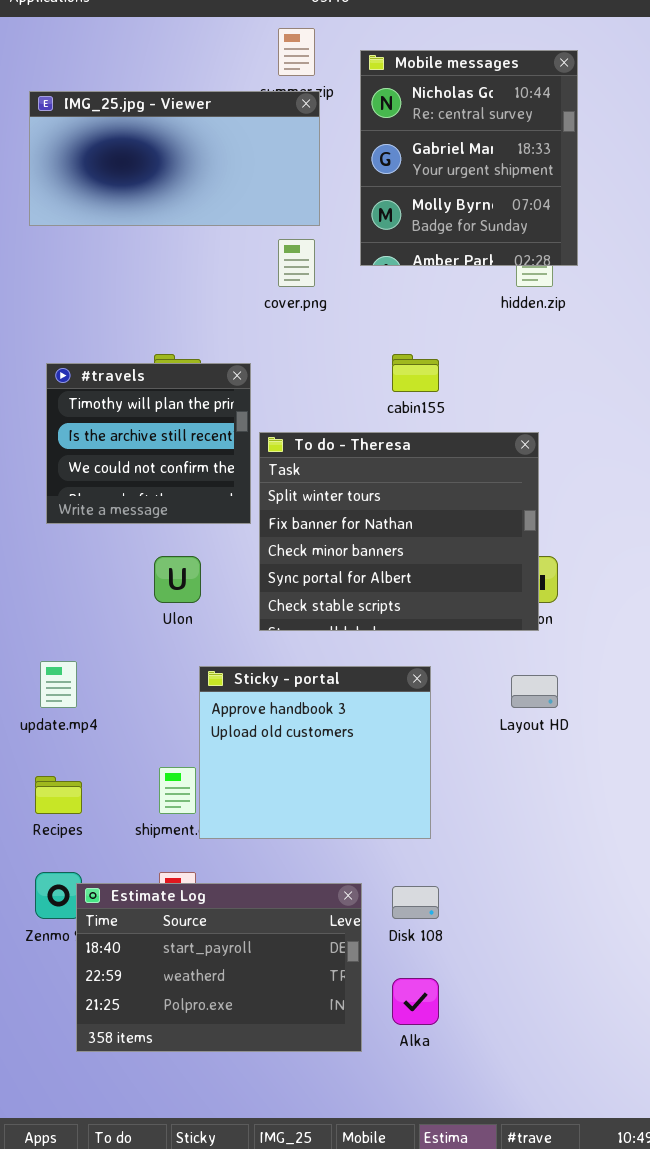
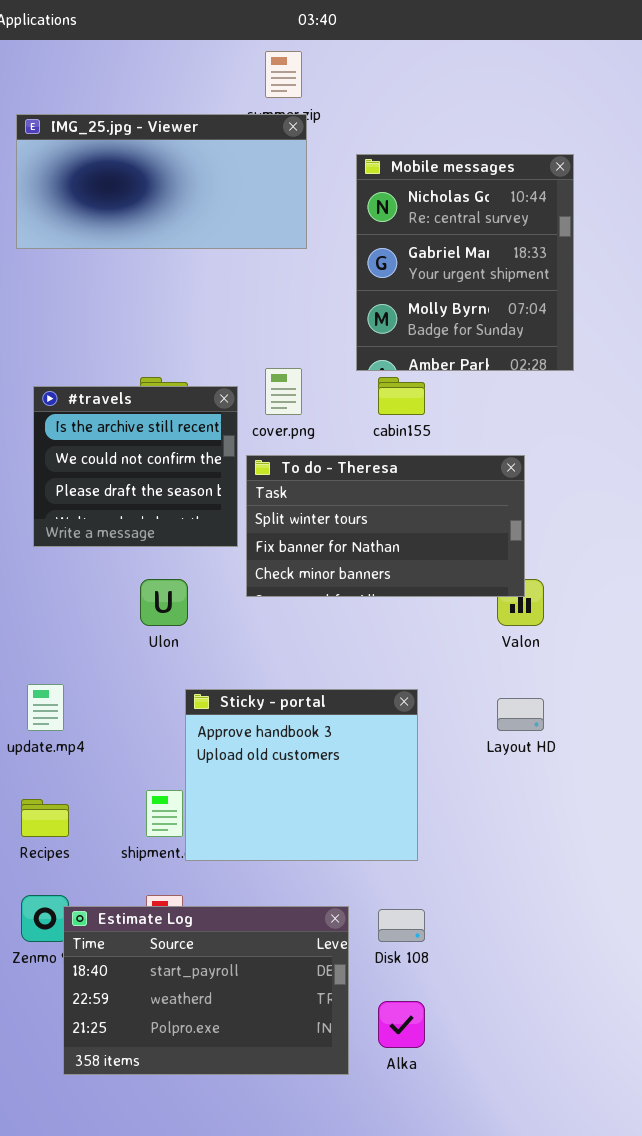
Mobile messages: [360,50,578,266] -> [356,154,574,371], moved
cover.png: [278,239,315,287] -> [265,368,302,415], moved
#travels: [46,363,251,524] -> [33,386,238,547], scrolled down 1 row
To do - Theresa: [259,432,539,631] -> [246,455,525,597], resized

